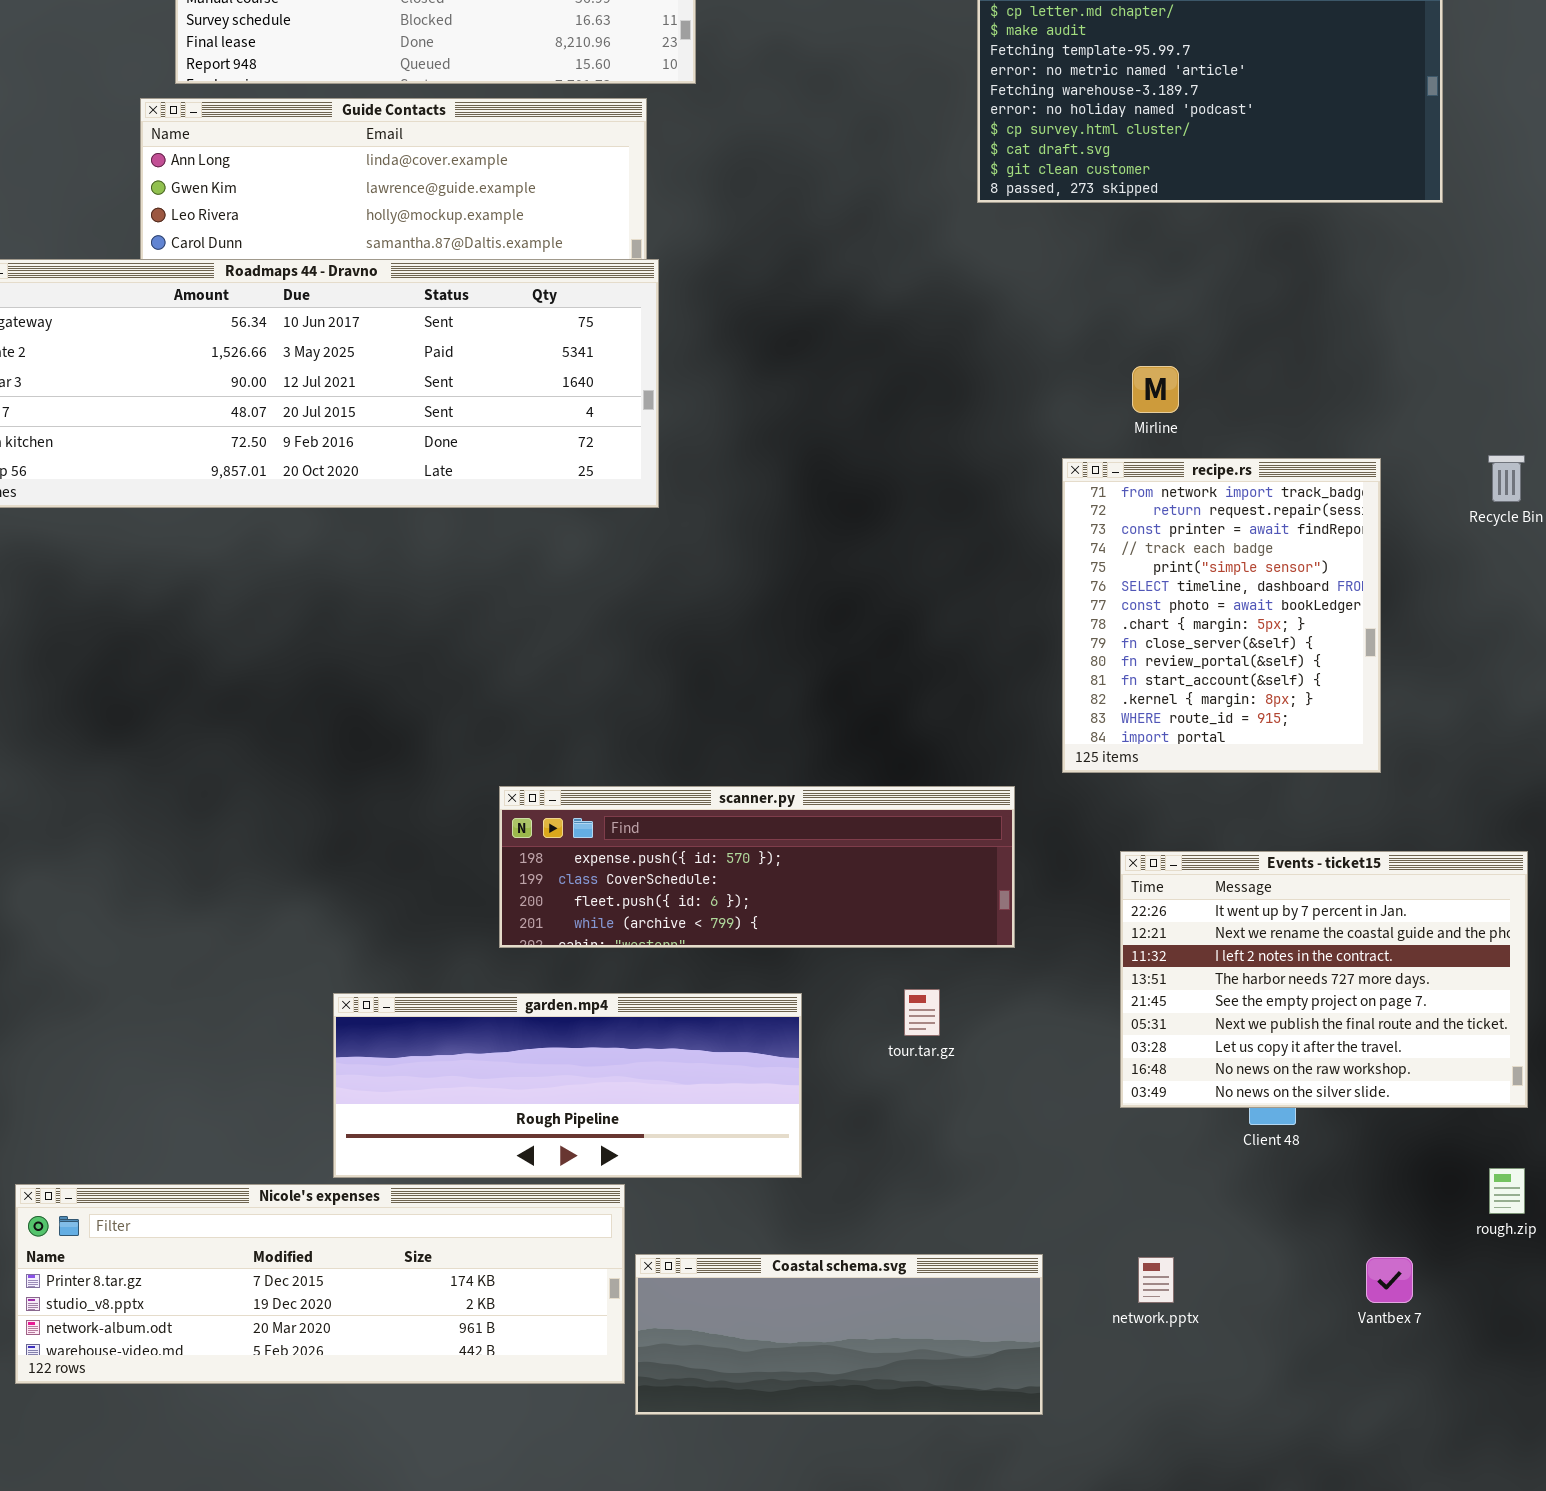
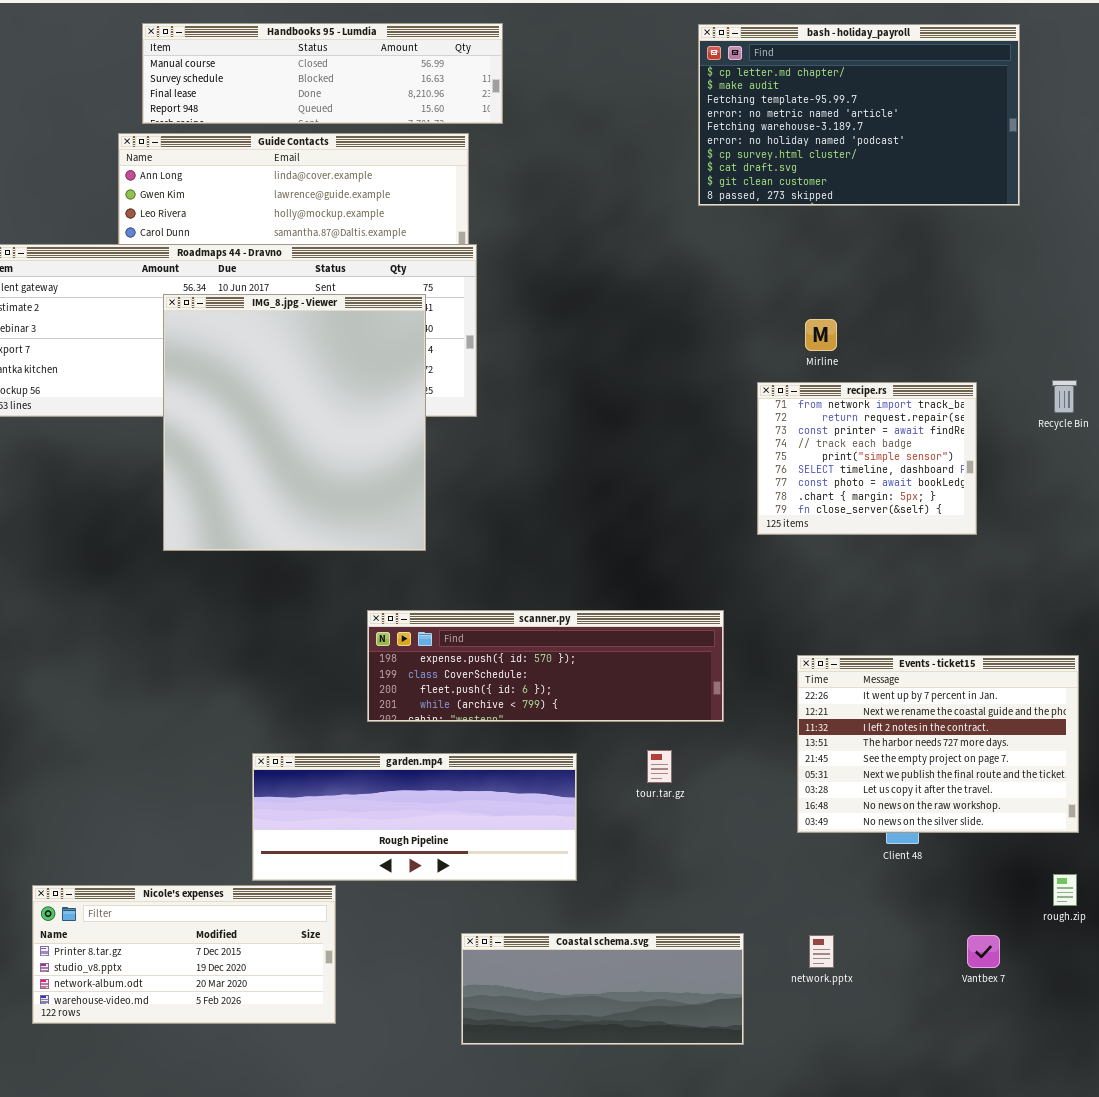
IMG_8.jpg - Viewer: none -> [163,294,426,551], opened
recipe.rs: [1062,458,1381,773] -> [757,382,977,535], resized
Nicole's expenses: [15,1184,625,1384] -> [32,885,336,1024], resized

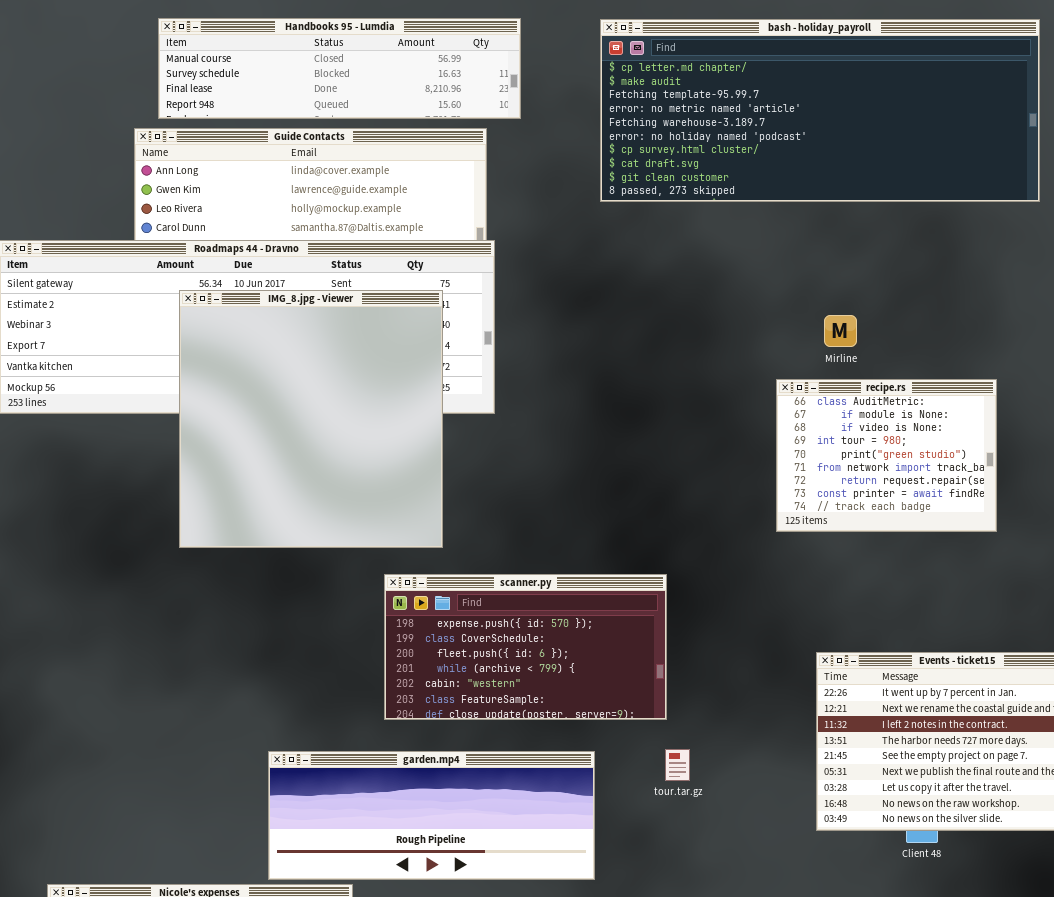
bash - holiday_payroll: [698,24,1020,206] -> [600,19,1040,202], resized
recipe.rs: [757,382,977,535] -> [776,379,997,532], scrolled up 5 rows
scanner.py: [367,610,724,722] -> [384,574,667,720], resized

